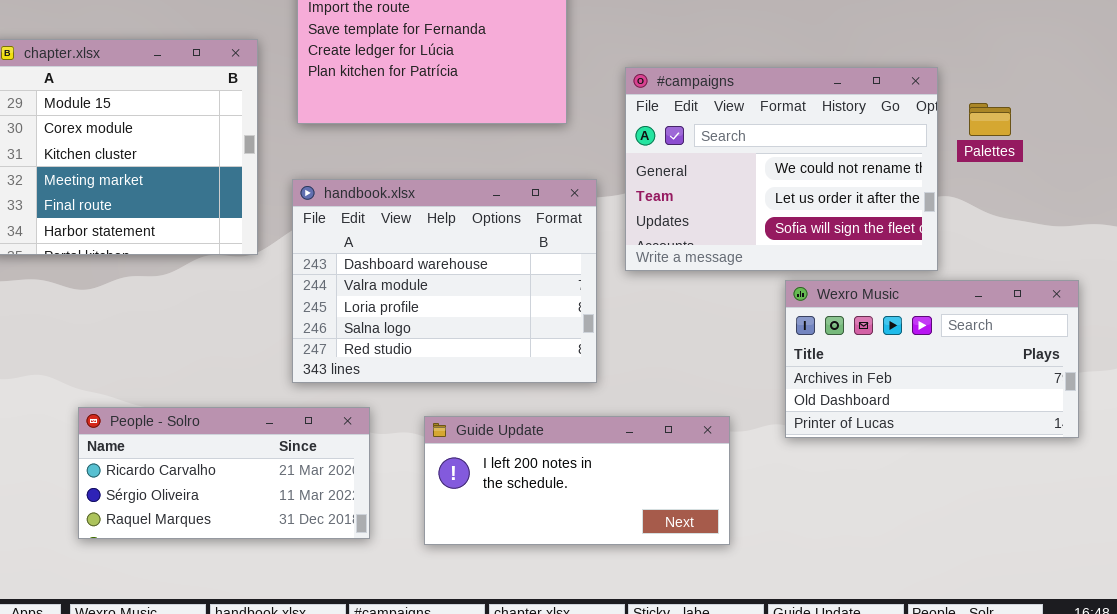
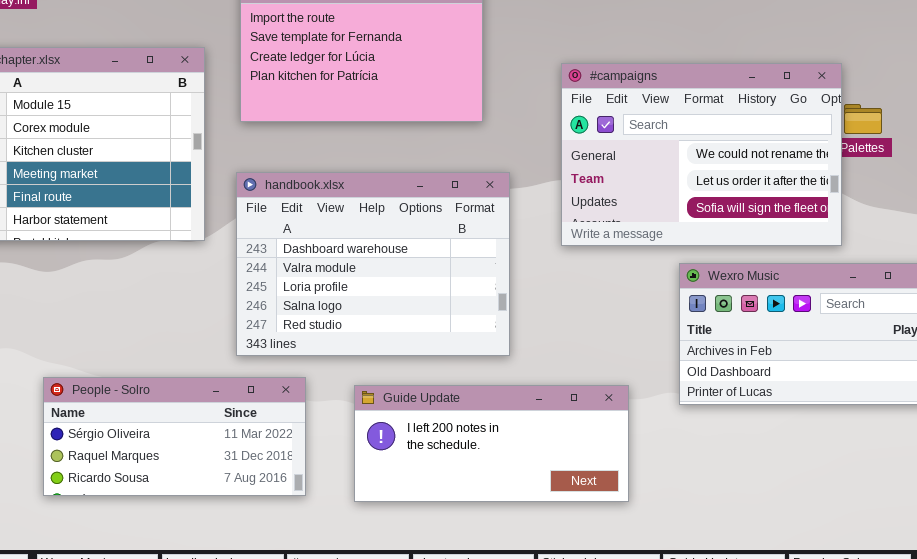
#campaigns: [625,67,938,271] -> [561,63,842,246], moved
People - Solro: [78,407,370,539] -> [43,377,306,496], scrolled down 1 row

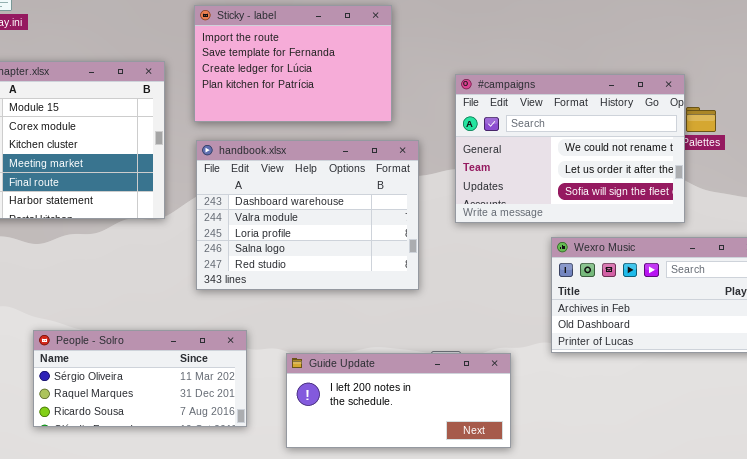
handbook.xlsx: [236,172,510,356] -> [196,140,419,290], moved
Guide Update: [354,385,629,502] -> [286,353,511,448], moved

